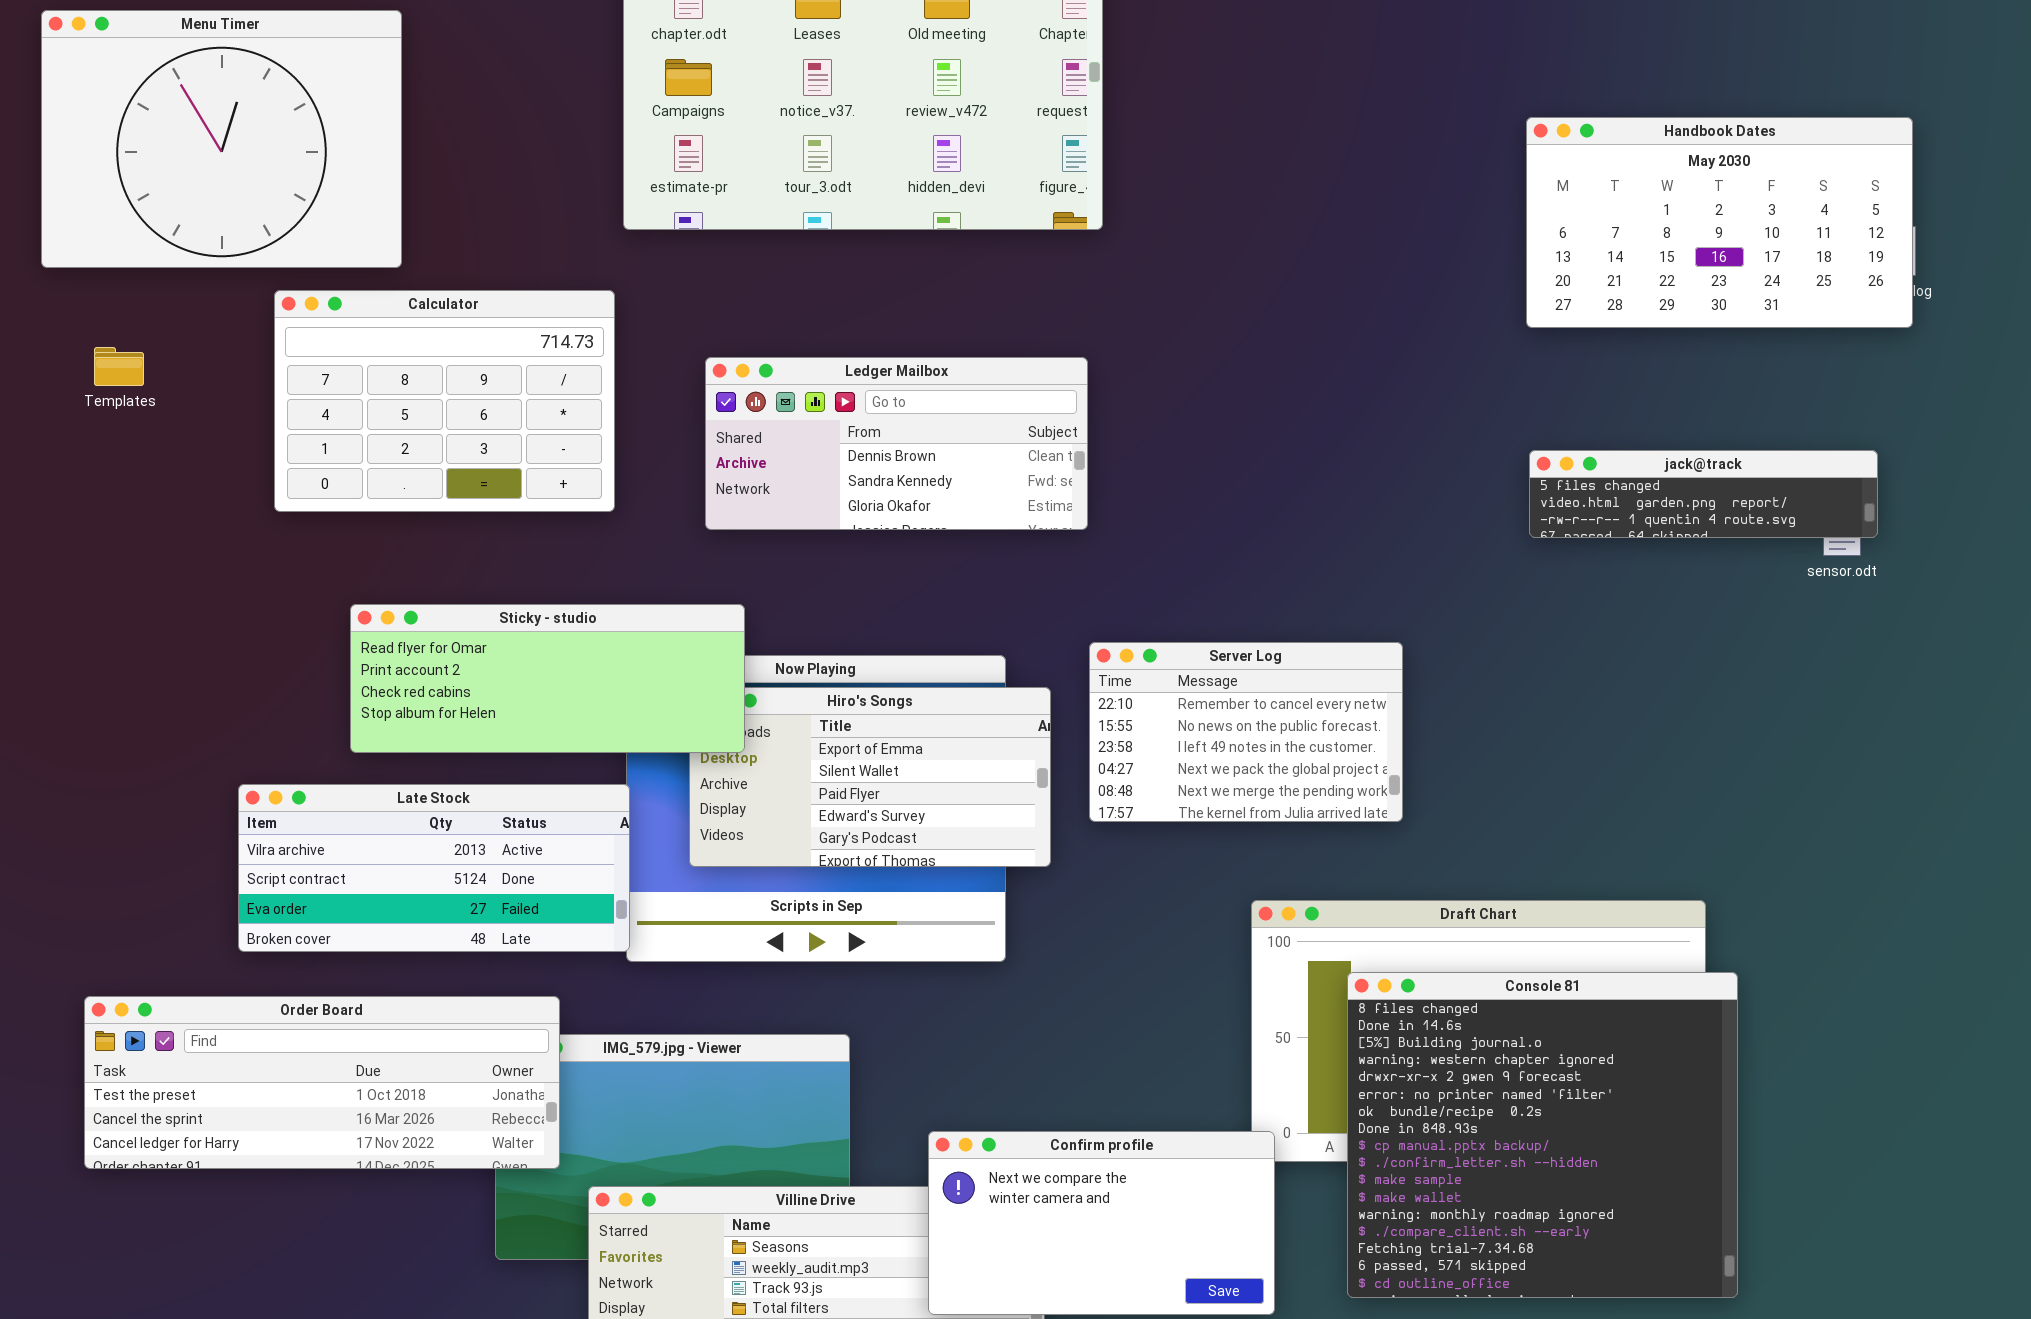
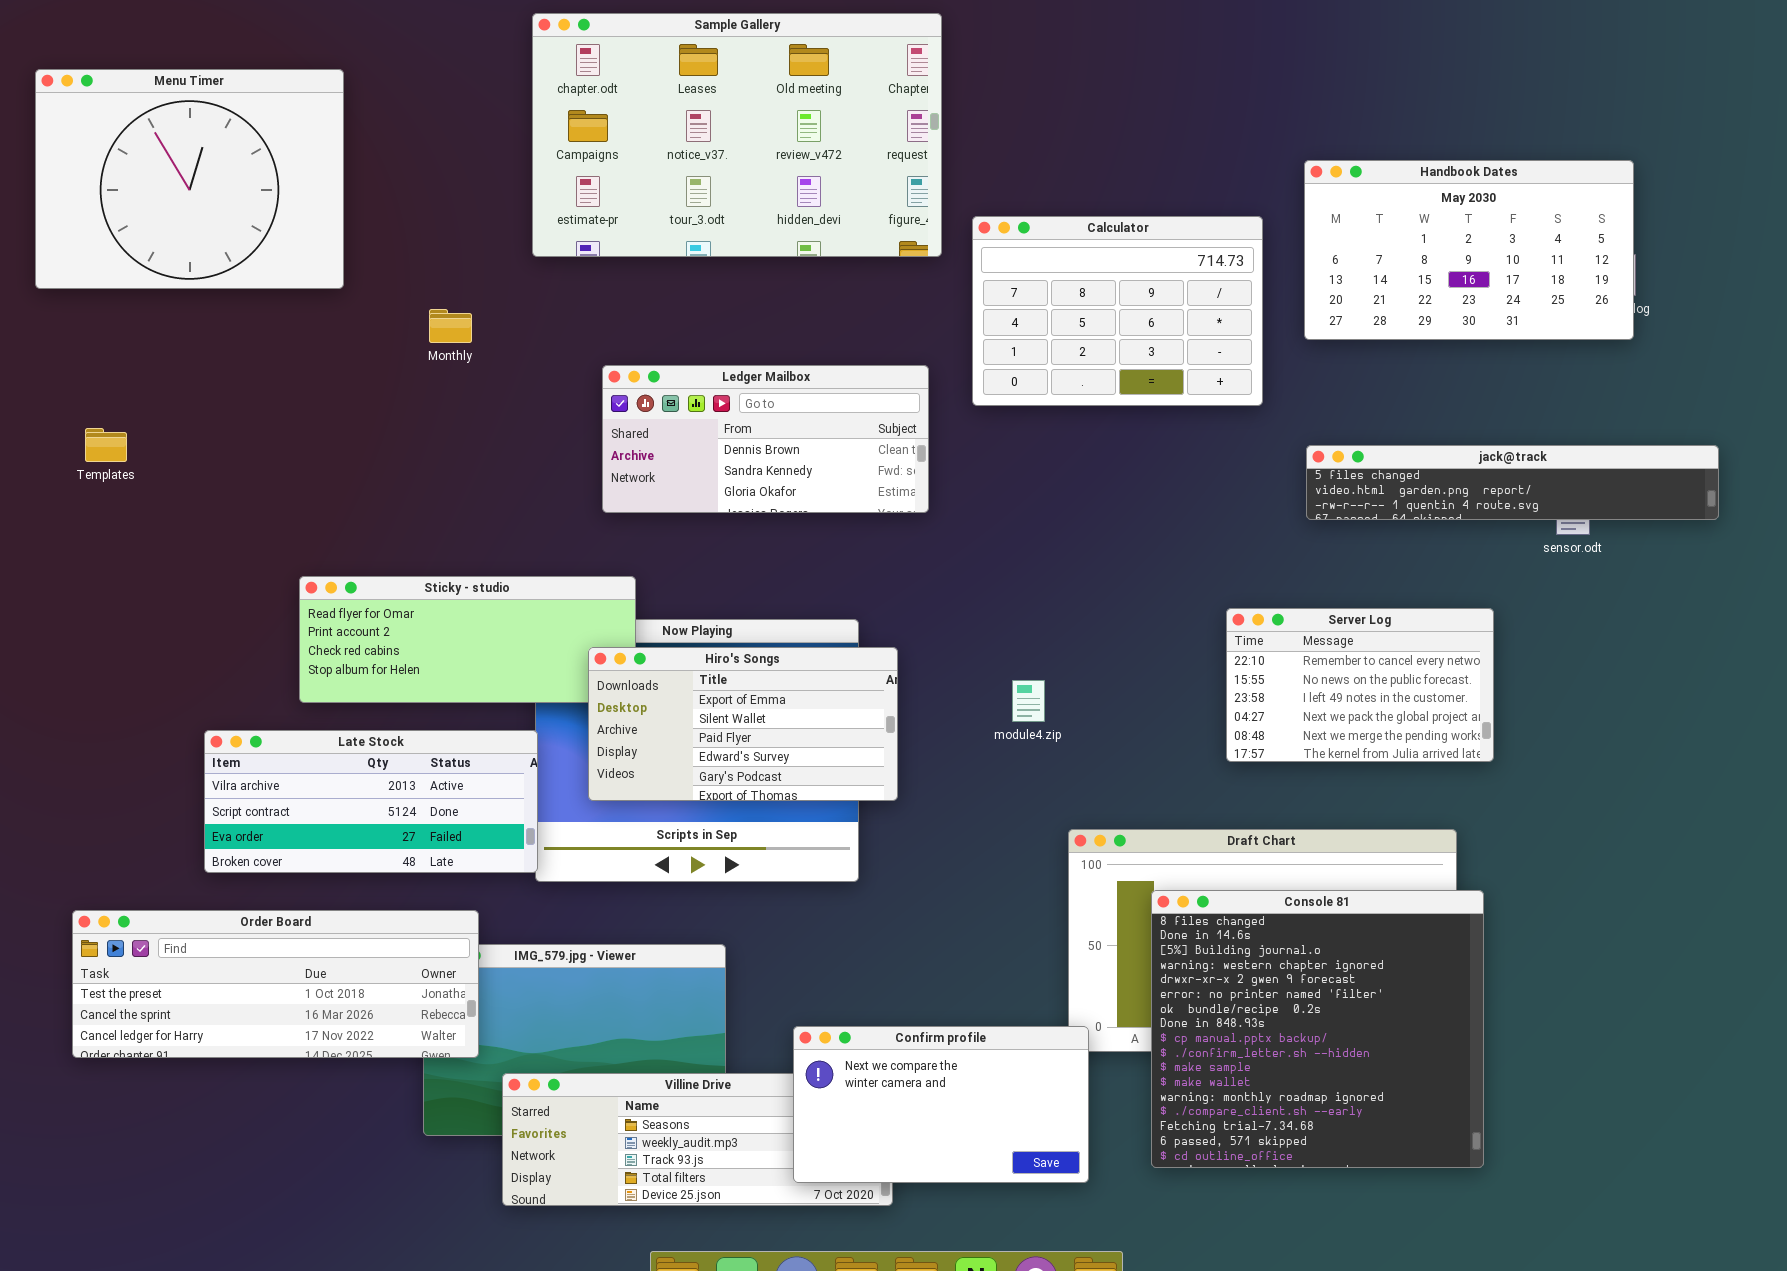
Calculator: [274,290,615,512] -> [972,216,1263,406], moved
Templates: [94,347,144,386] -> [85,428,127,462], moved
jack@track: [1529,450,1878,538] -> [1306,445,1719,520], resized
Server Log: [1089,642,1403,822] -> [1226,608,1494,762], moved
Hiro's Songs: [689,687,1051,867] -> [588,647,898,801], raised

